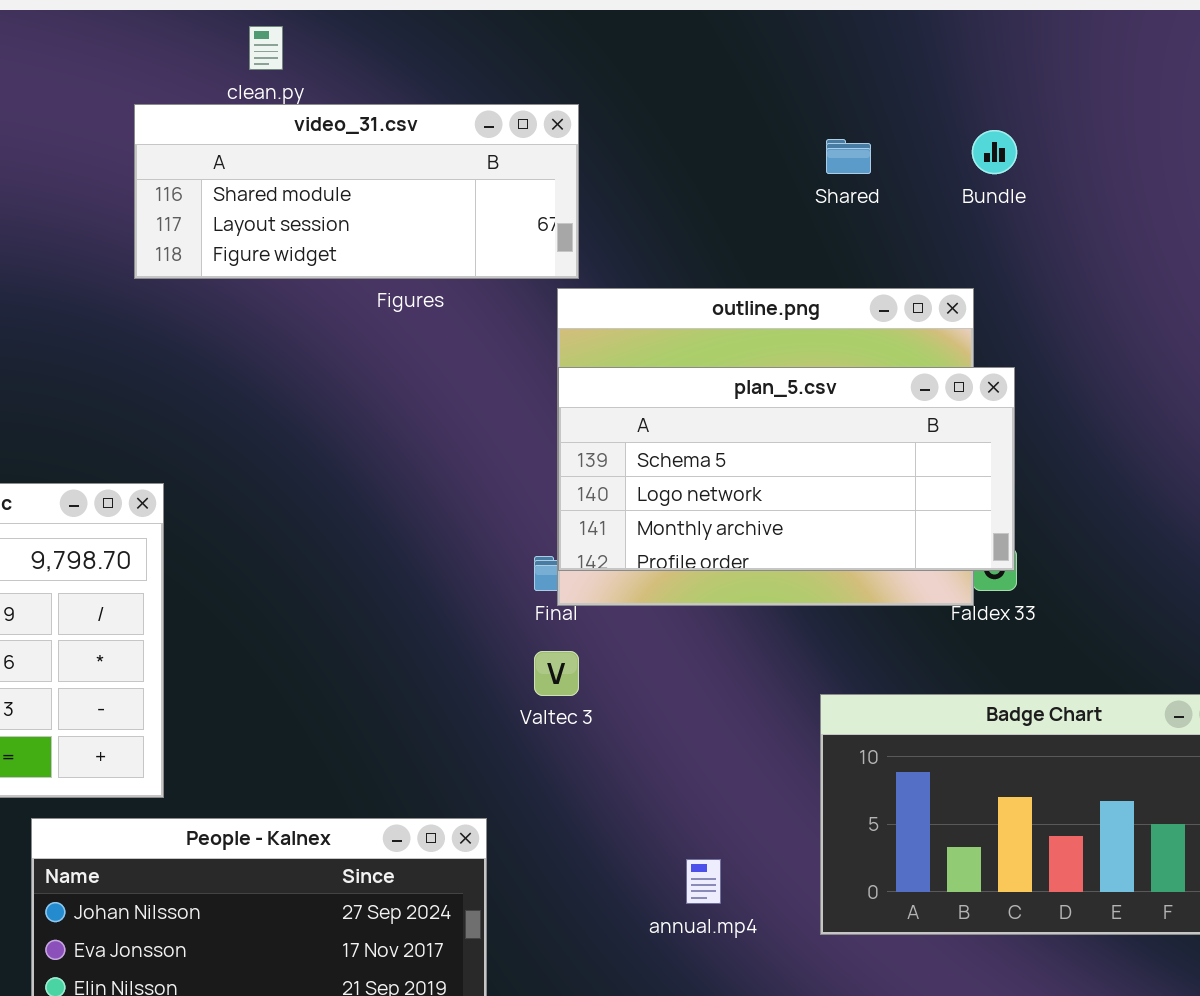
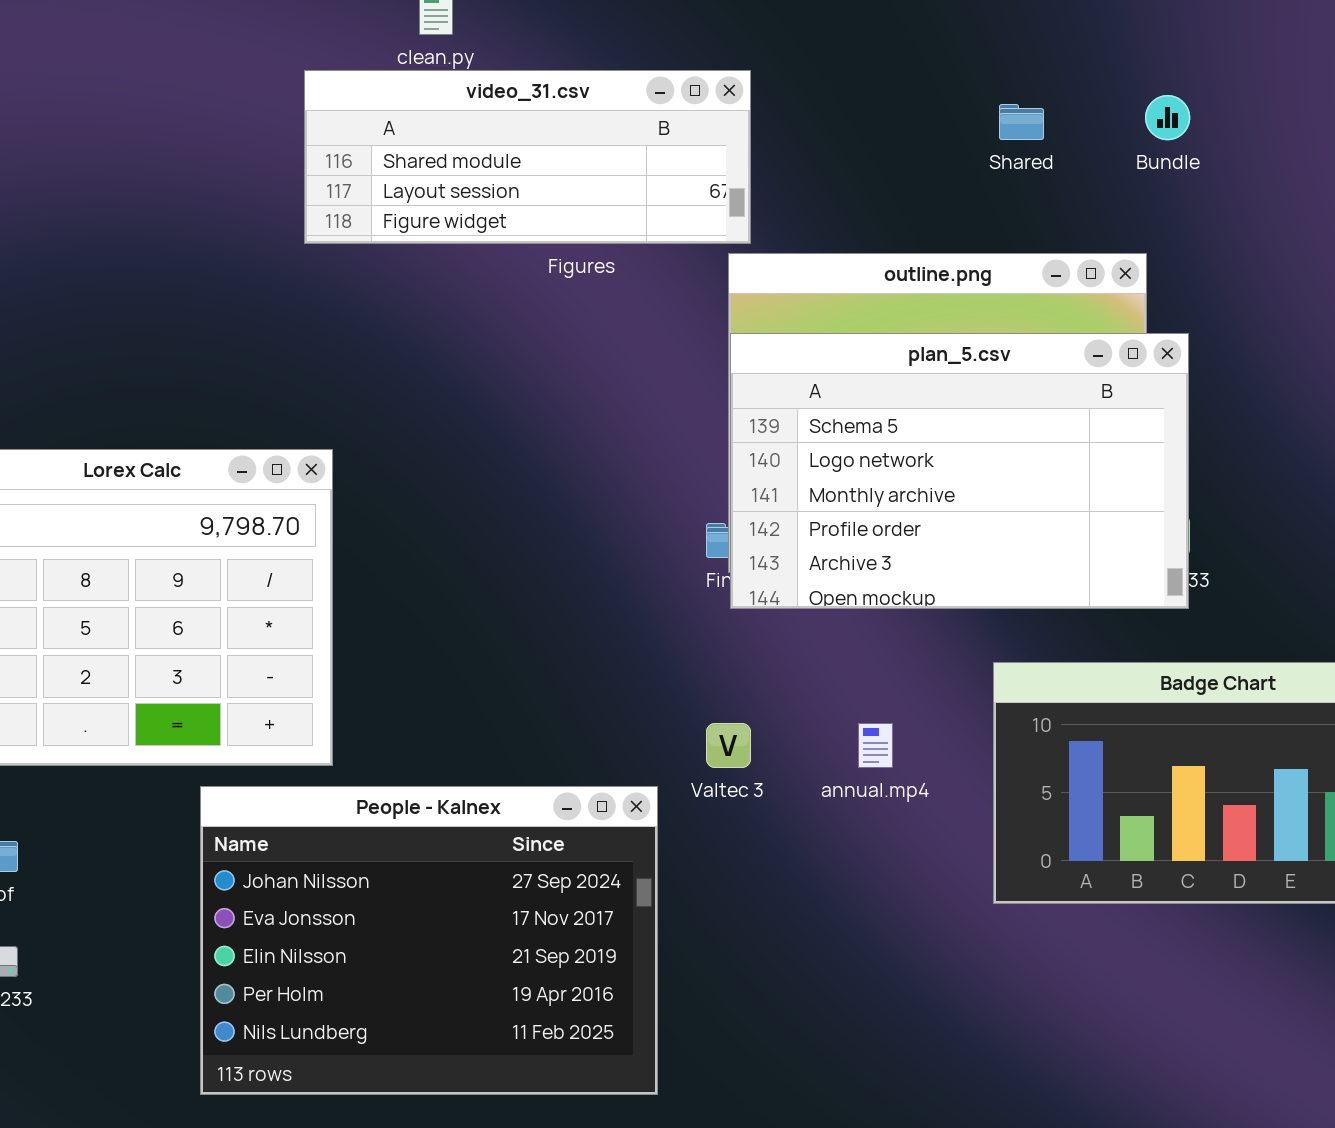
plan_5.csv: [558,367,1015,571] -> [730,333,1189,609], resized
Valtec 3: [534,651,579,696] -> [706,723,751,768], moved
annual.mp4: [686,859,721,904] -> [858,723,893,768], moved

